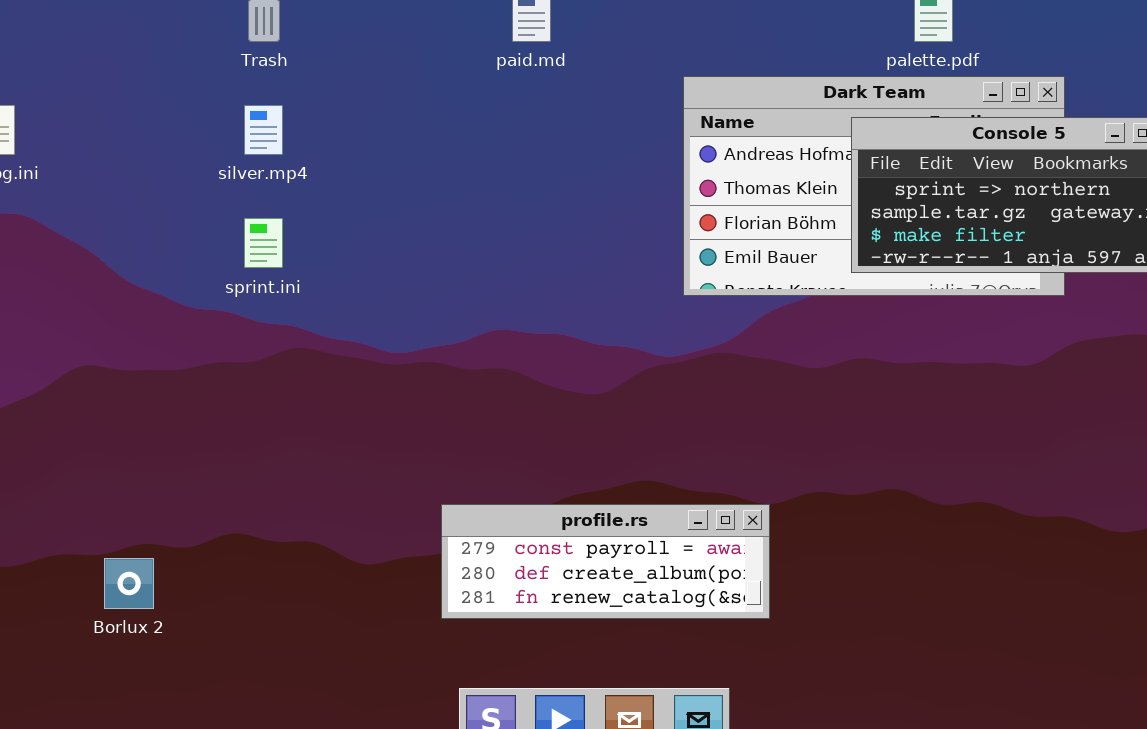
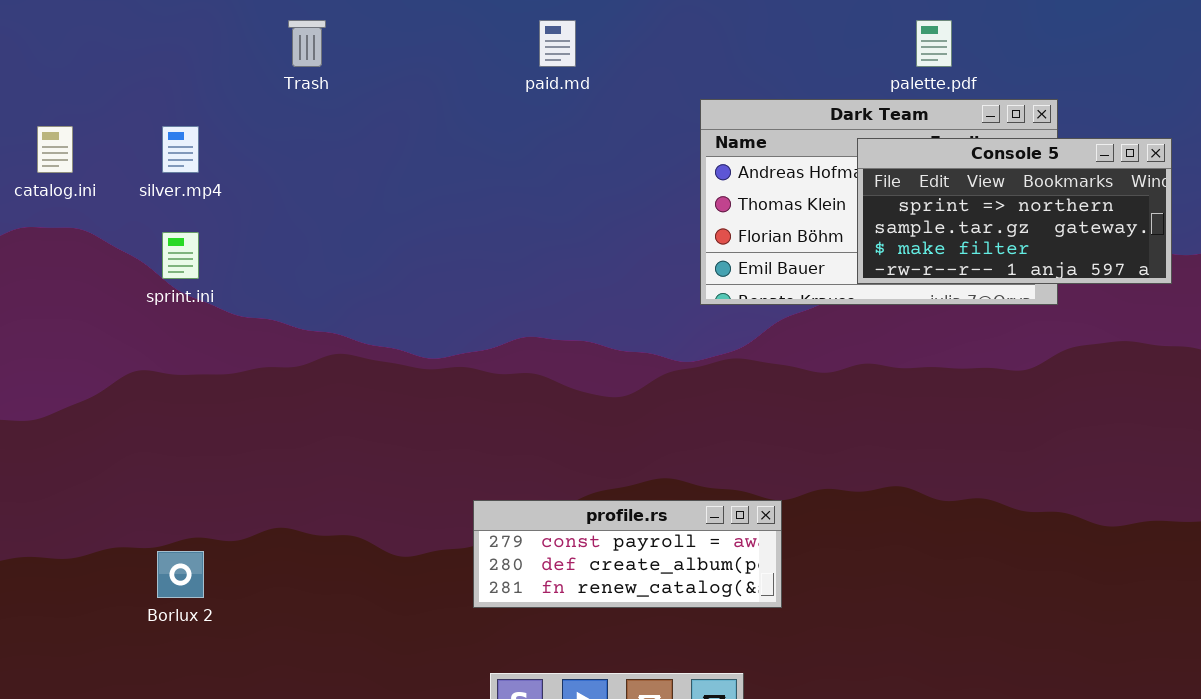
silver.mp4: [244,105,283,155] -> [162,126,199,173], moved
sprint.ini: [244,218,283,268] -> [162,232,199,279], moved

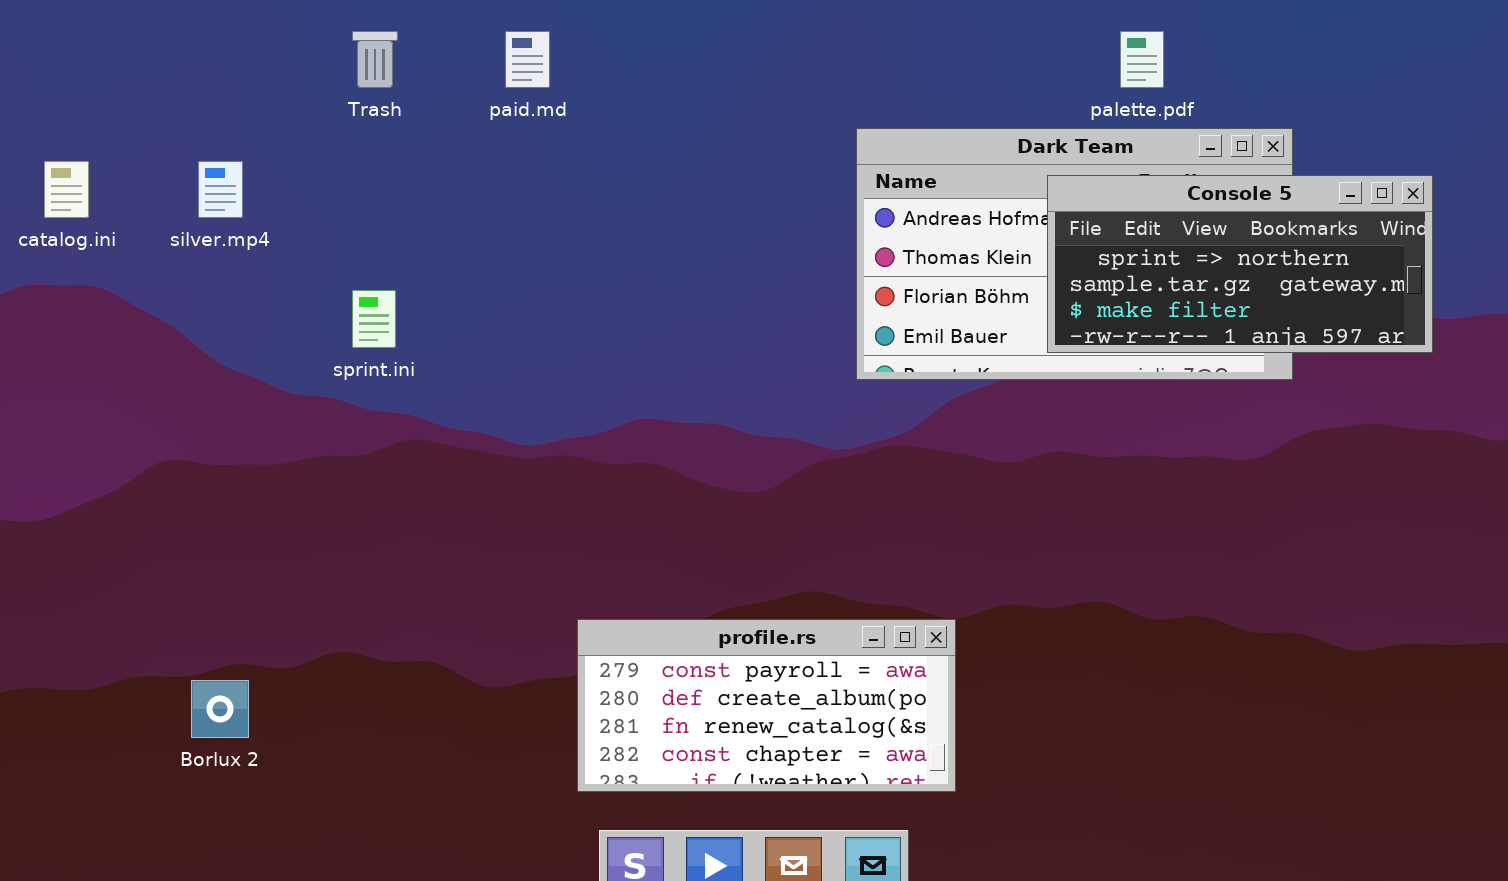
paid.md: [539,20,576,67] -> [505,31,550,88], moved
sprint.ini: [162,232,199,279] -> [352,290,396,348], moved
profile.rs: [473,500,782,608] -> [577,619,956,792], resized

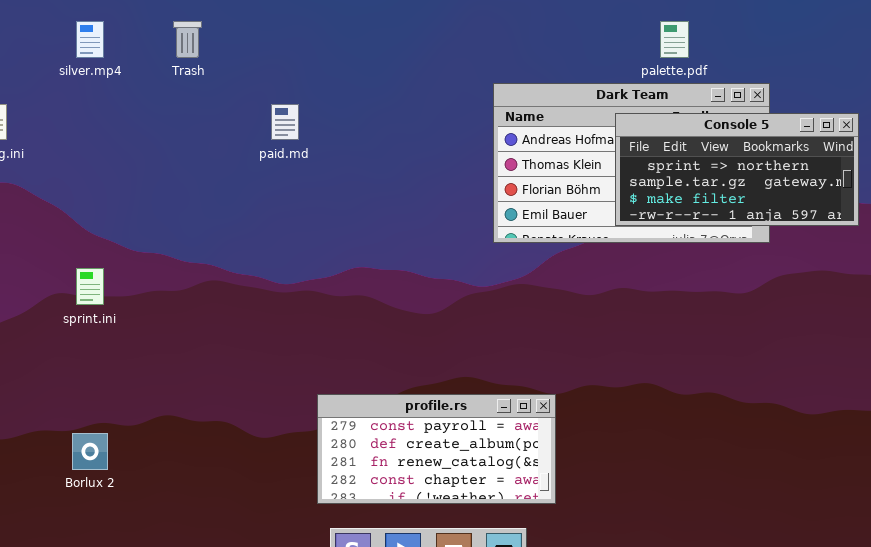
paid.md: [505,31,550,88] -> [271,104,299,140], moved
silver.mp4: [198,161,243,218] -> [76,21,104,58], moved
sprint.ini: [352,290,396,348] -> [76,268,104,305], moved

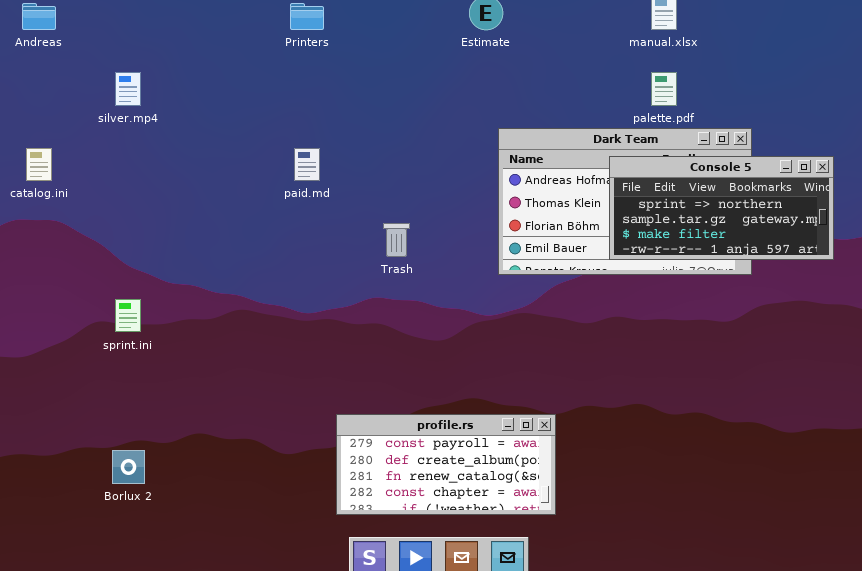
Trash: [173,21,202,58] -> [383,223,410,257], moved

